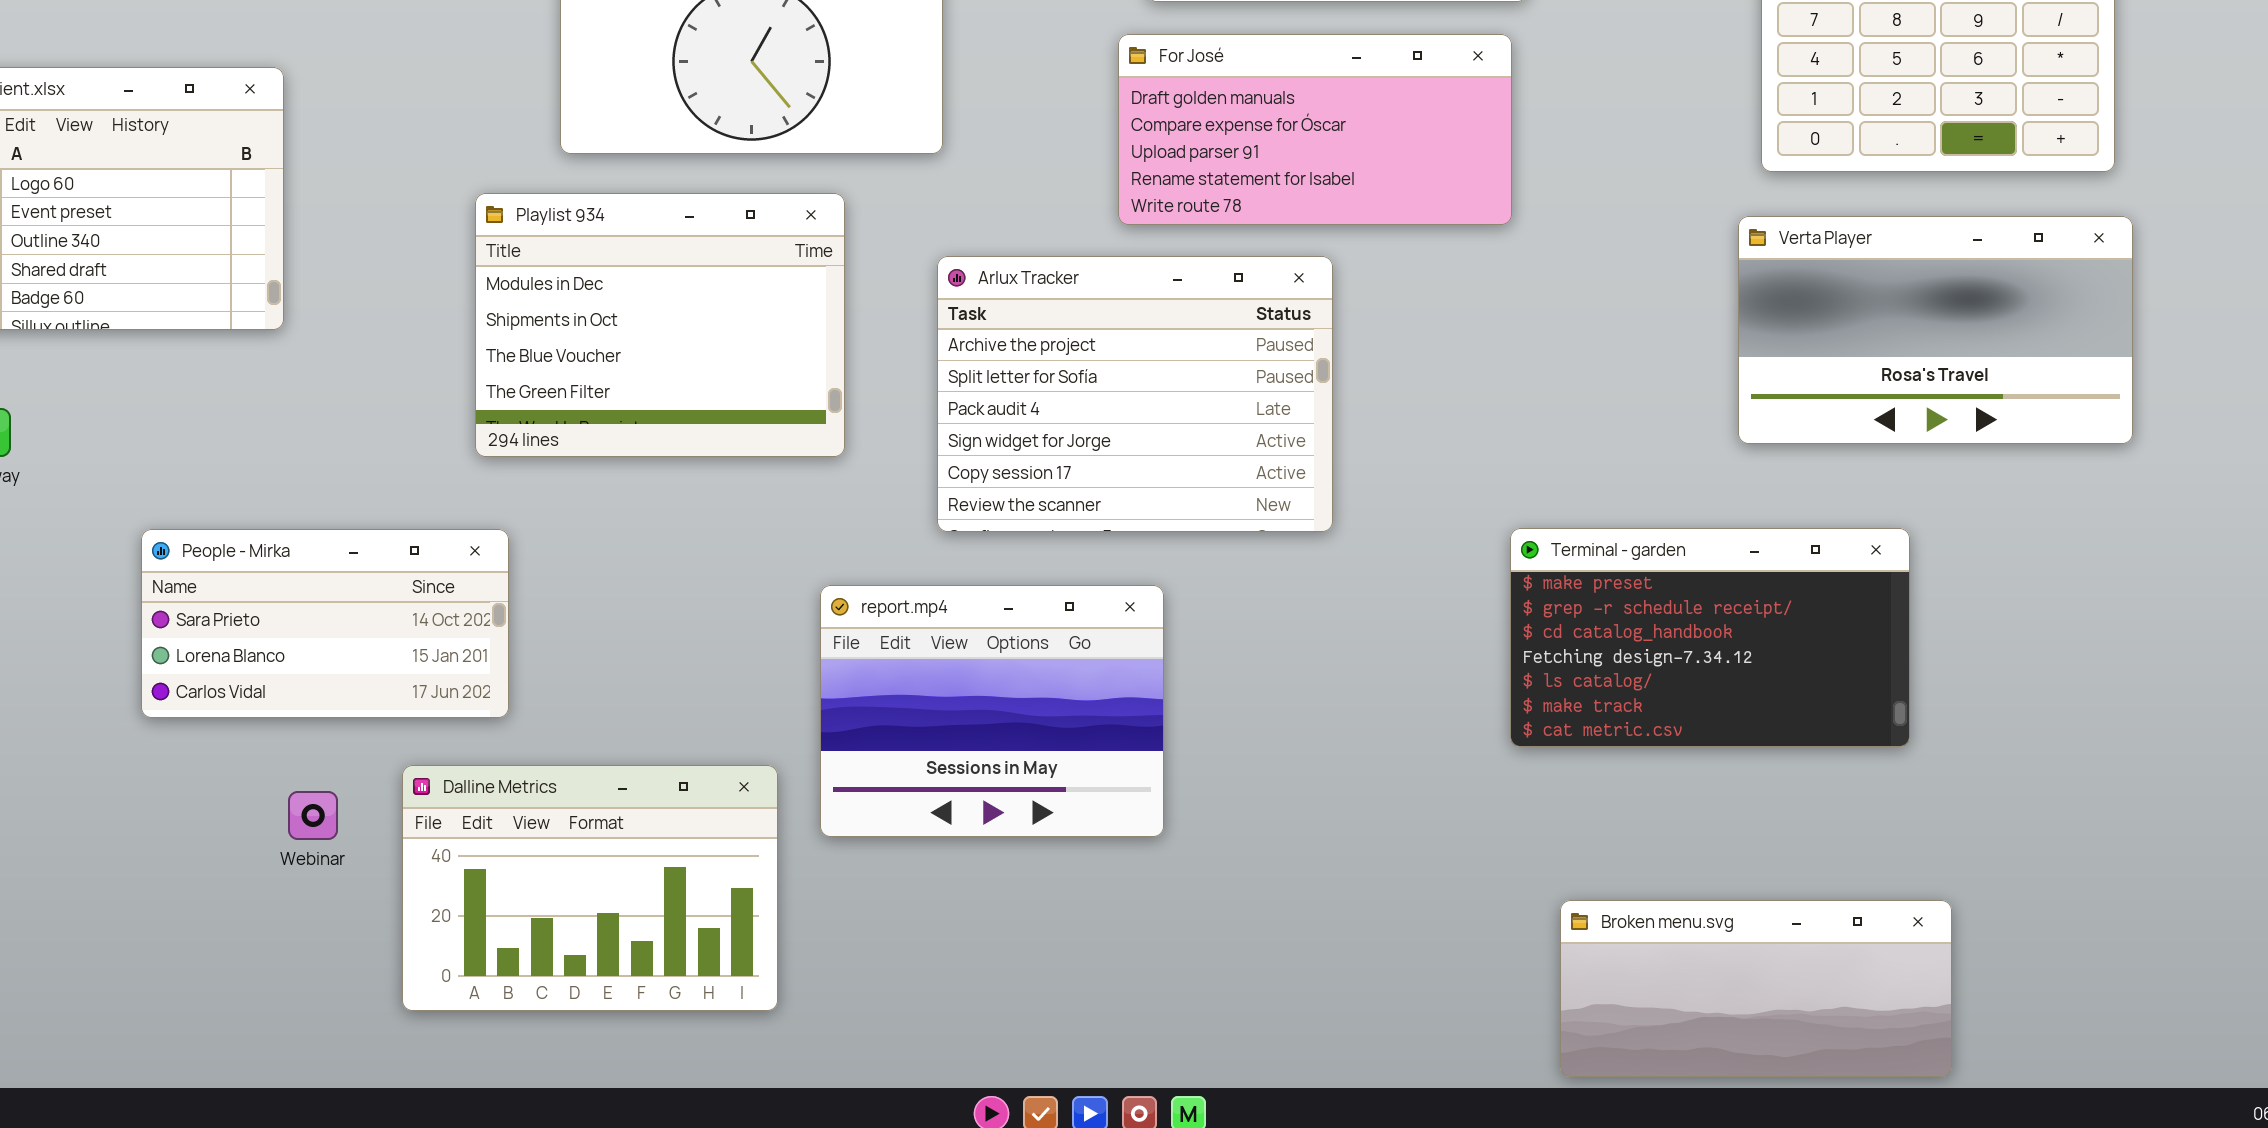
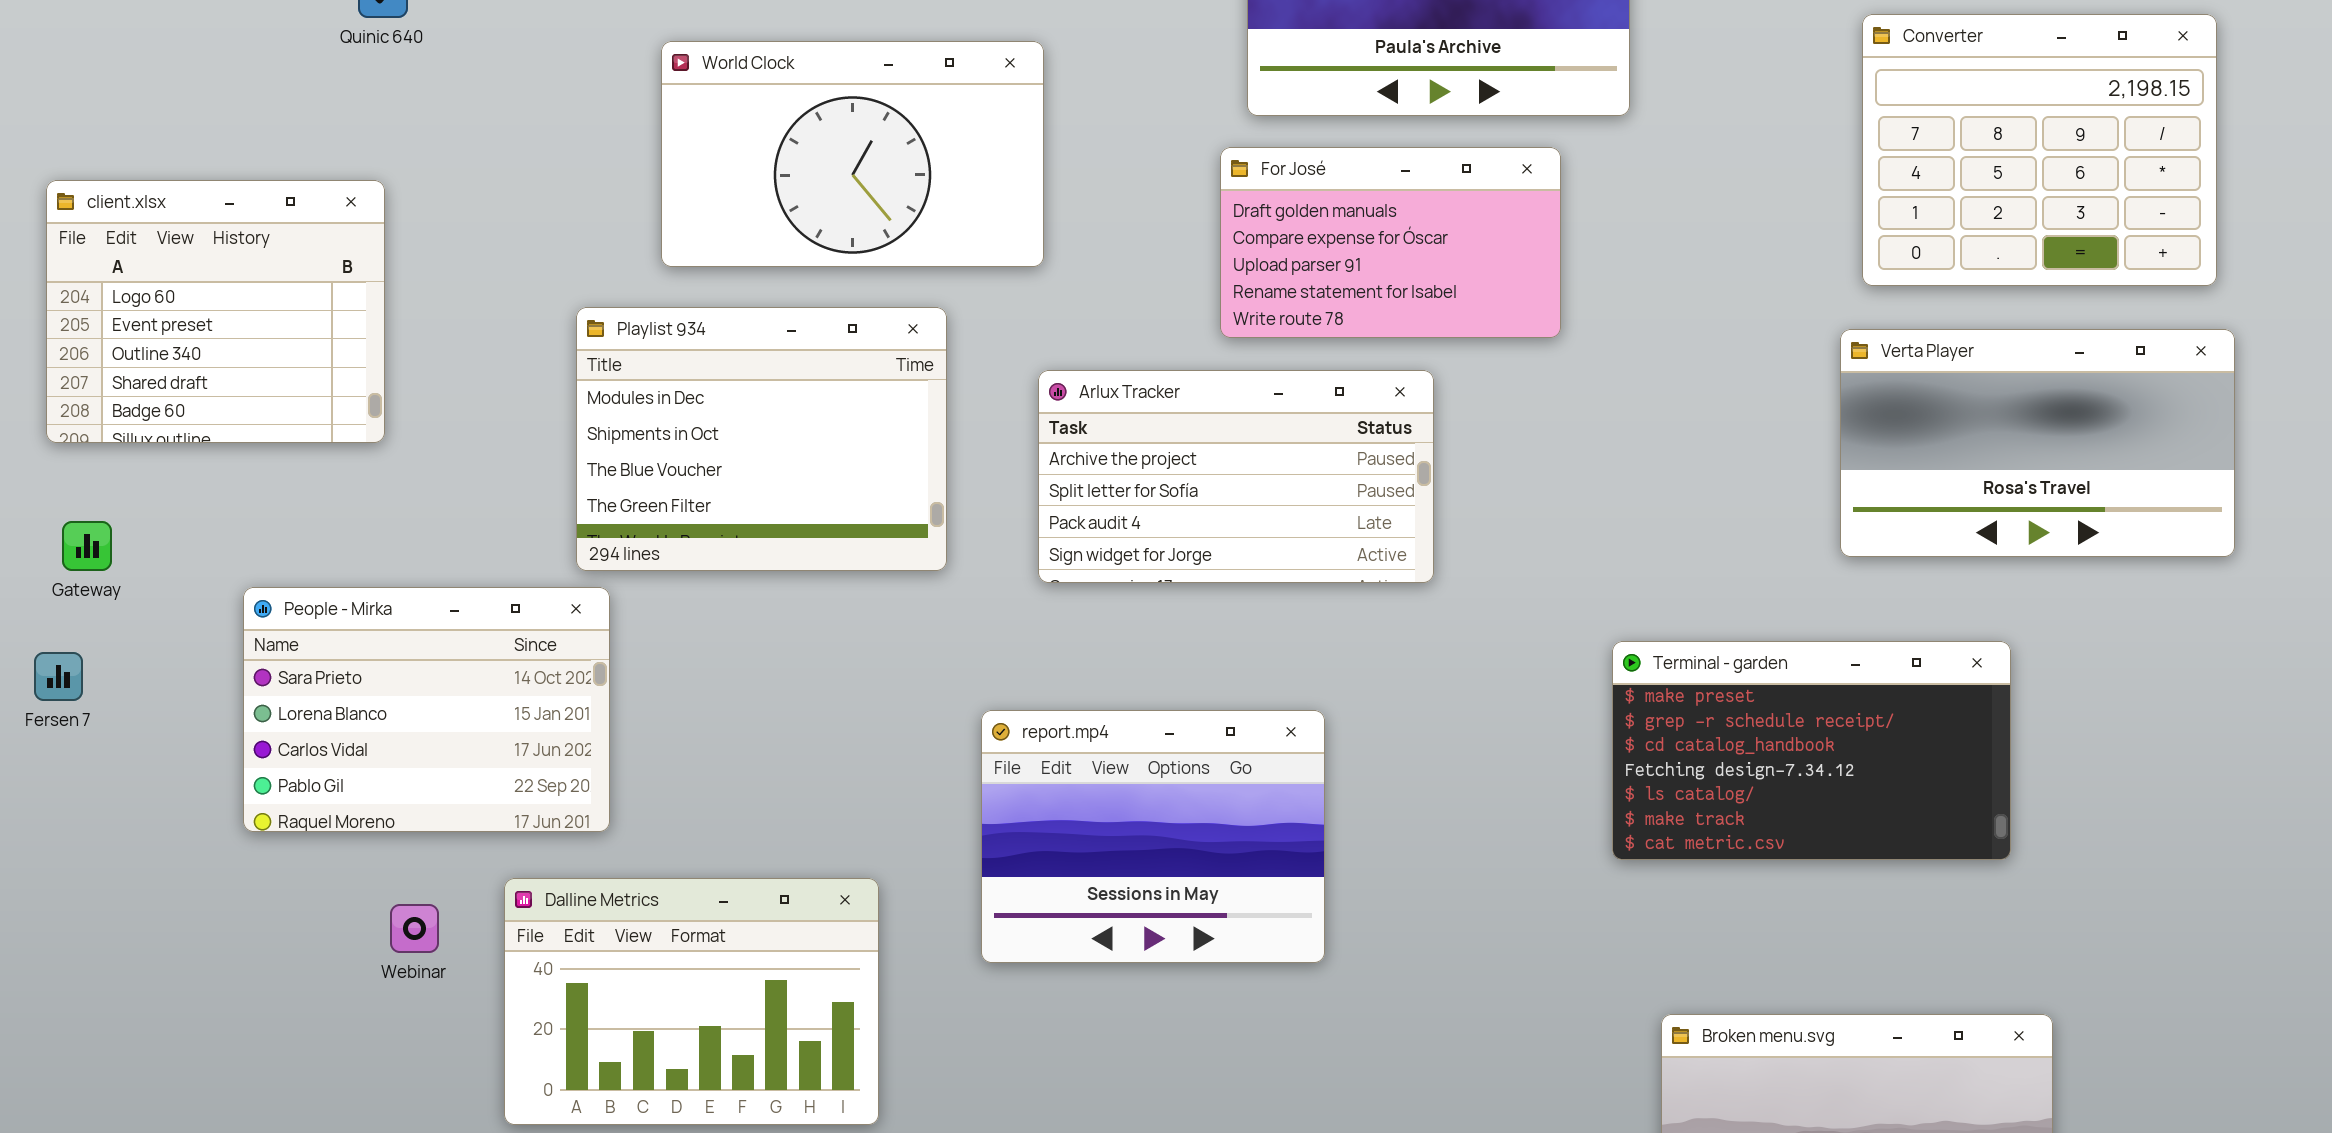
For José: [1118,34,1512,225] -> [1220,147,1561,338], resized
Arlux Tracker: [937,256,1333,532] -> [1038,370,1434,583], resized
People - Mirka: [141,529,509,718] -> [243,587,610,832], resized
report.mp4: [820,585,1164,837] -> [981,710,1325,963], moved

